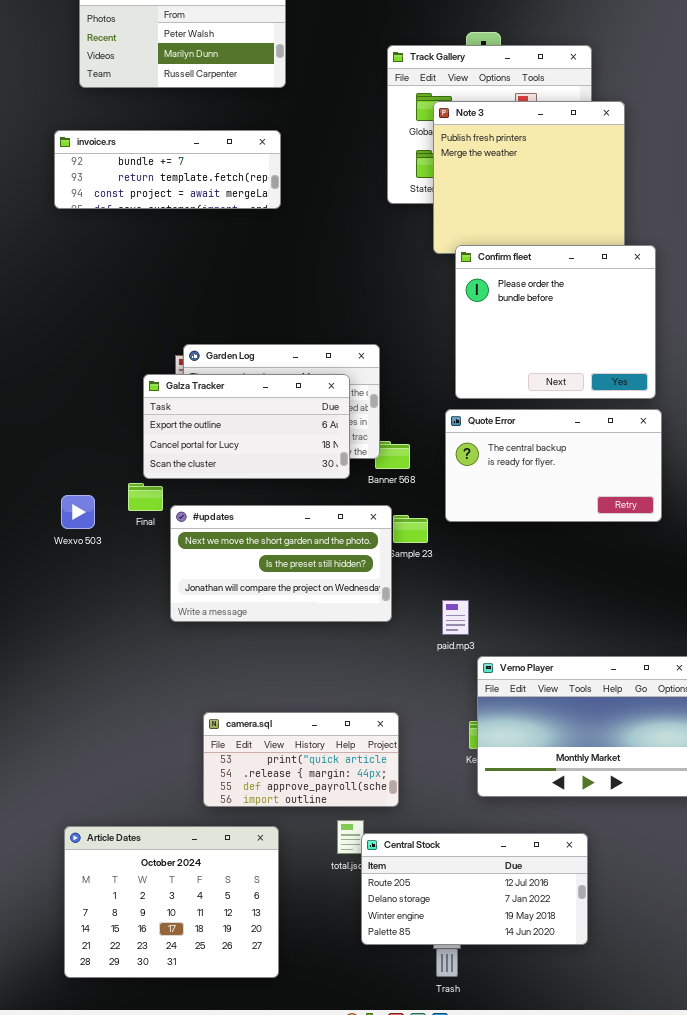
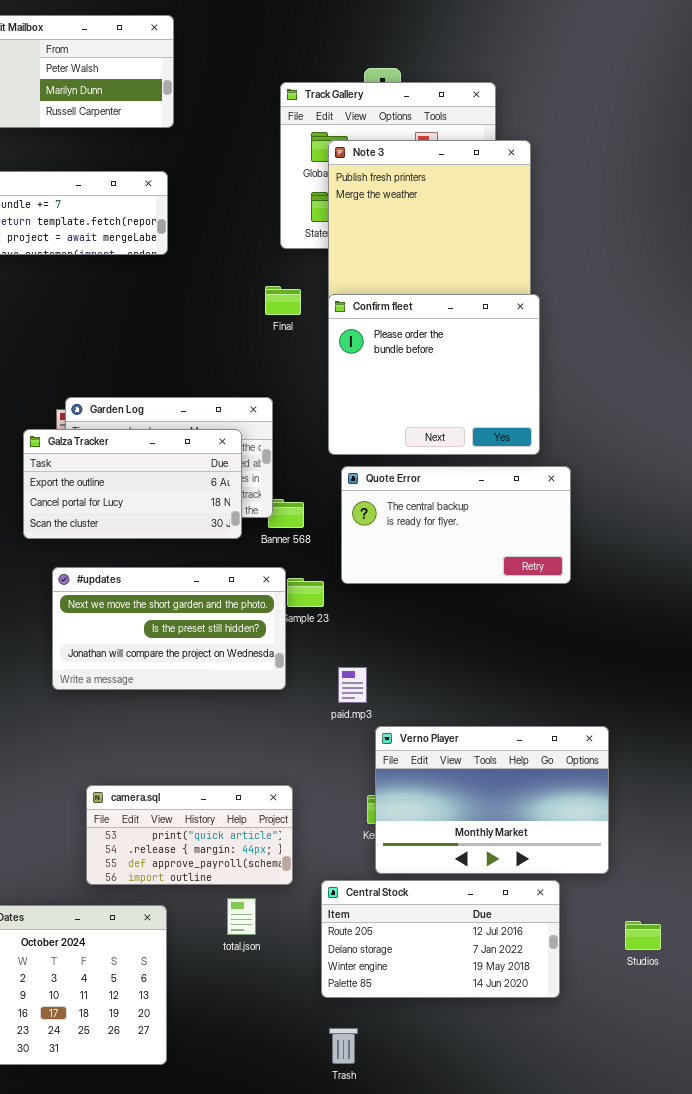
Confirm fleet: [455,245,656,399] -> [328,294,540,455], moved
Final: [128,483,163,511] -> [265,286,301,315], moved
Central Stock: [361,833,588,945] -> [321,880,560,998], moved

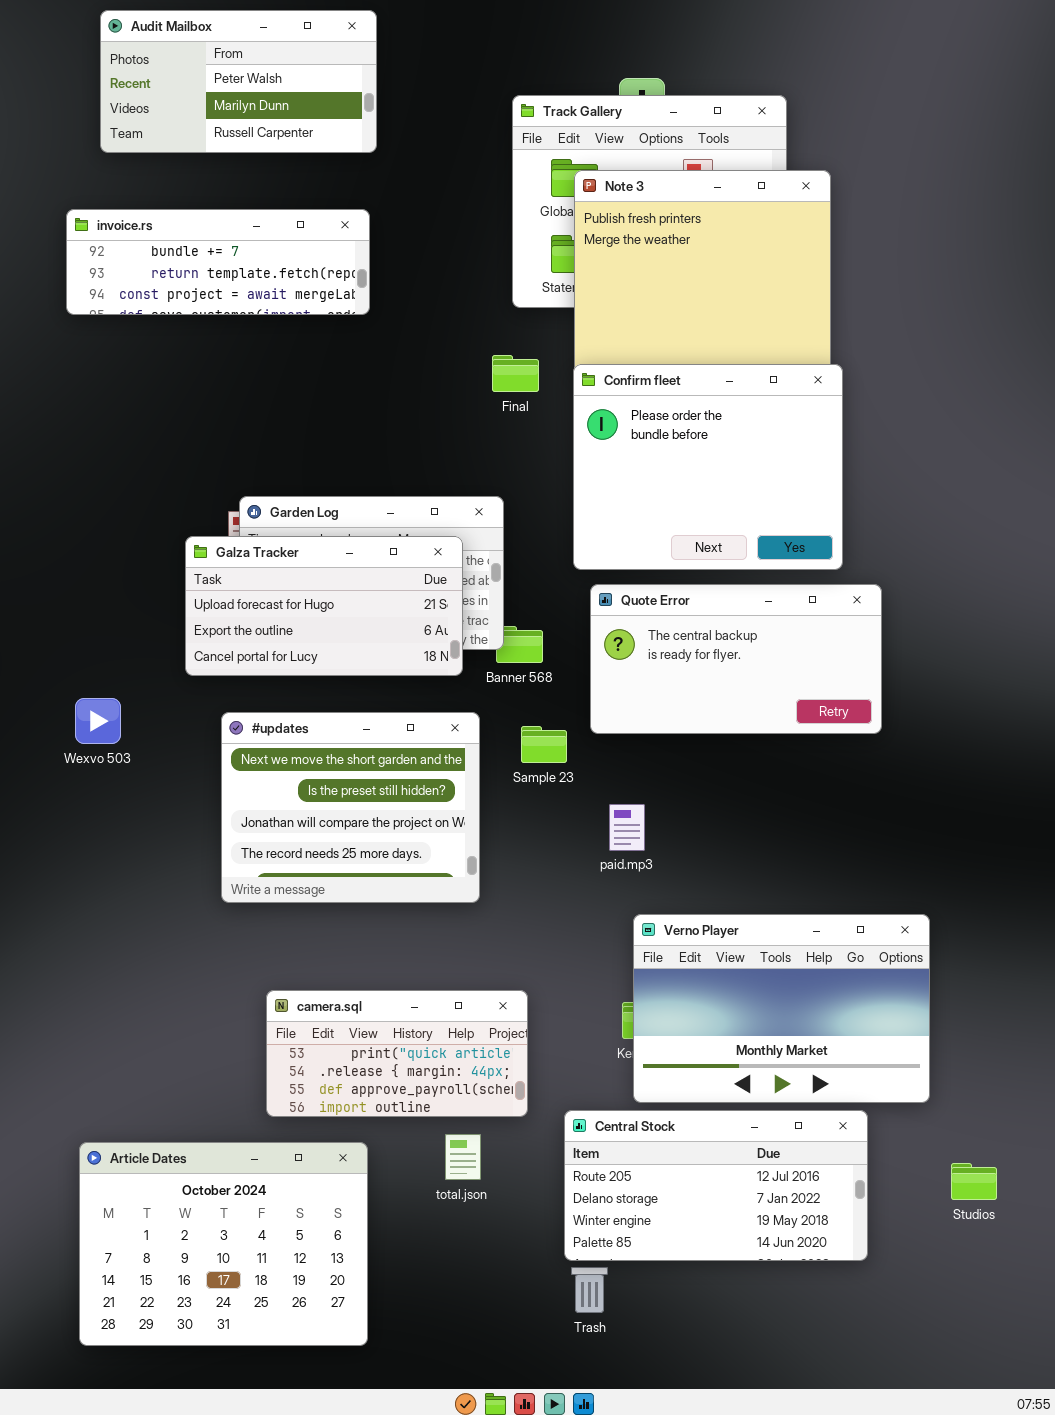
Galza Tracker: [23,429,242,539] -> [185,536,463,676], scrolled up 1 row
#updates: [52,567,286,690] -> [221,712,480,903], resized
paid.mp3: [338,667,367,703] -> [609,804,645,851], moved
Trash: [329,1028,358,1064] -> [571,1267,608,1313], moved

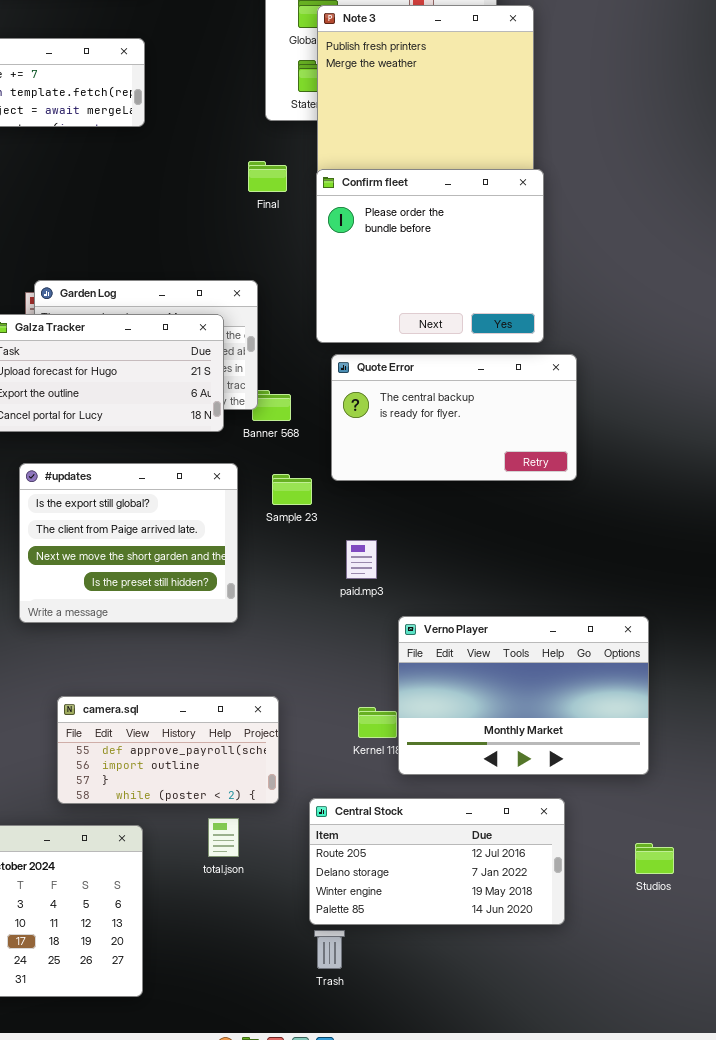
#updates: [221,712,480,903] -> [19,463,238,623], scrolled up 2 rows
Verno Player: [633,914,930,1103] -> [398,616,649,775], moved
camera.sql: [266,990,528,1117] -> [57,696,279,804], scrolled down 2 rows

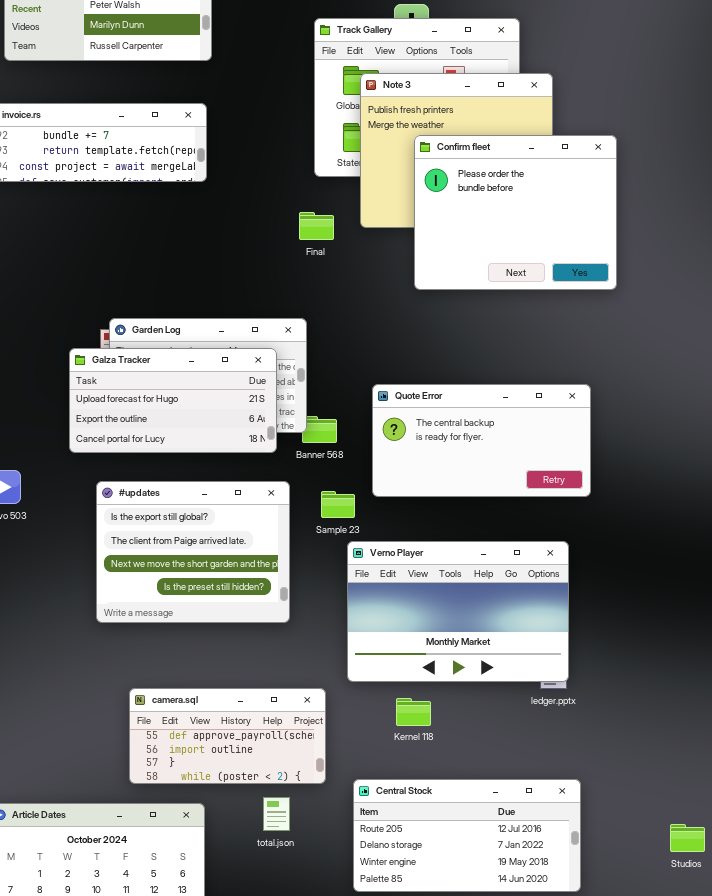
Confirm fleet: [316,169,544,343] -> [414,135,617,290], moved
Verno Player: [398,616,649,775] -> [347,541,569,682], moved
Studios: [635,843,674,874] -> [670,824,705,852], moved

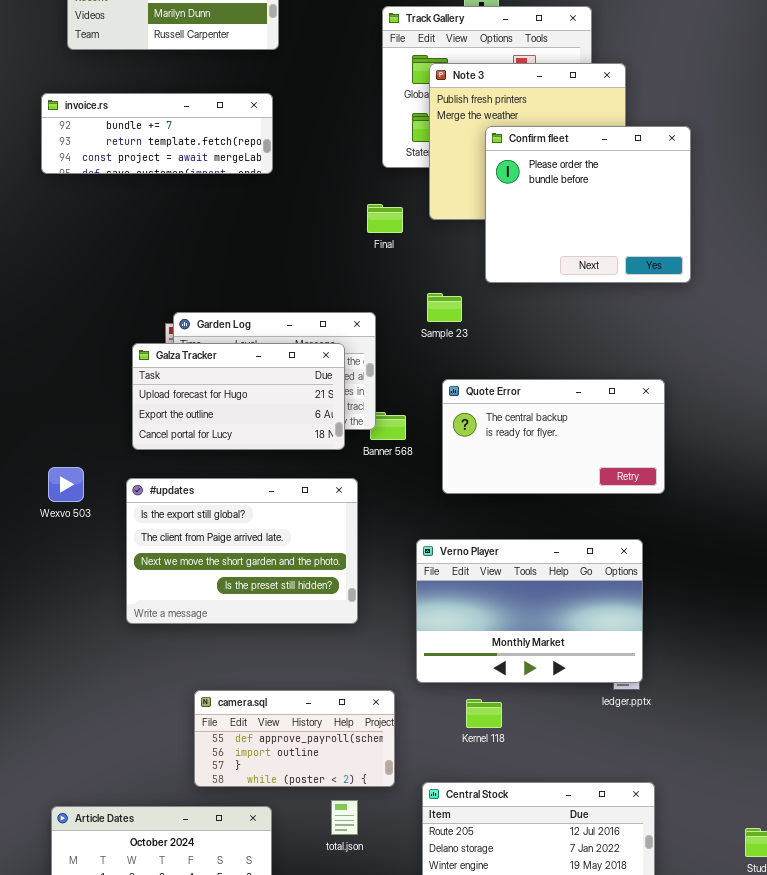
#updates: [96,481,290,623] -> [126,478,358,624], resized
Sample 23: [321,491,355,518] -> [427,293,462,322], moved

